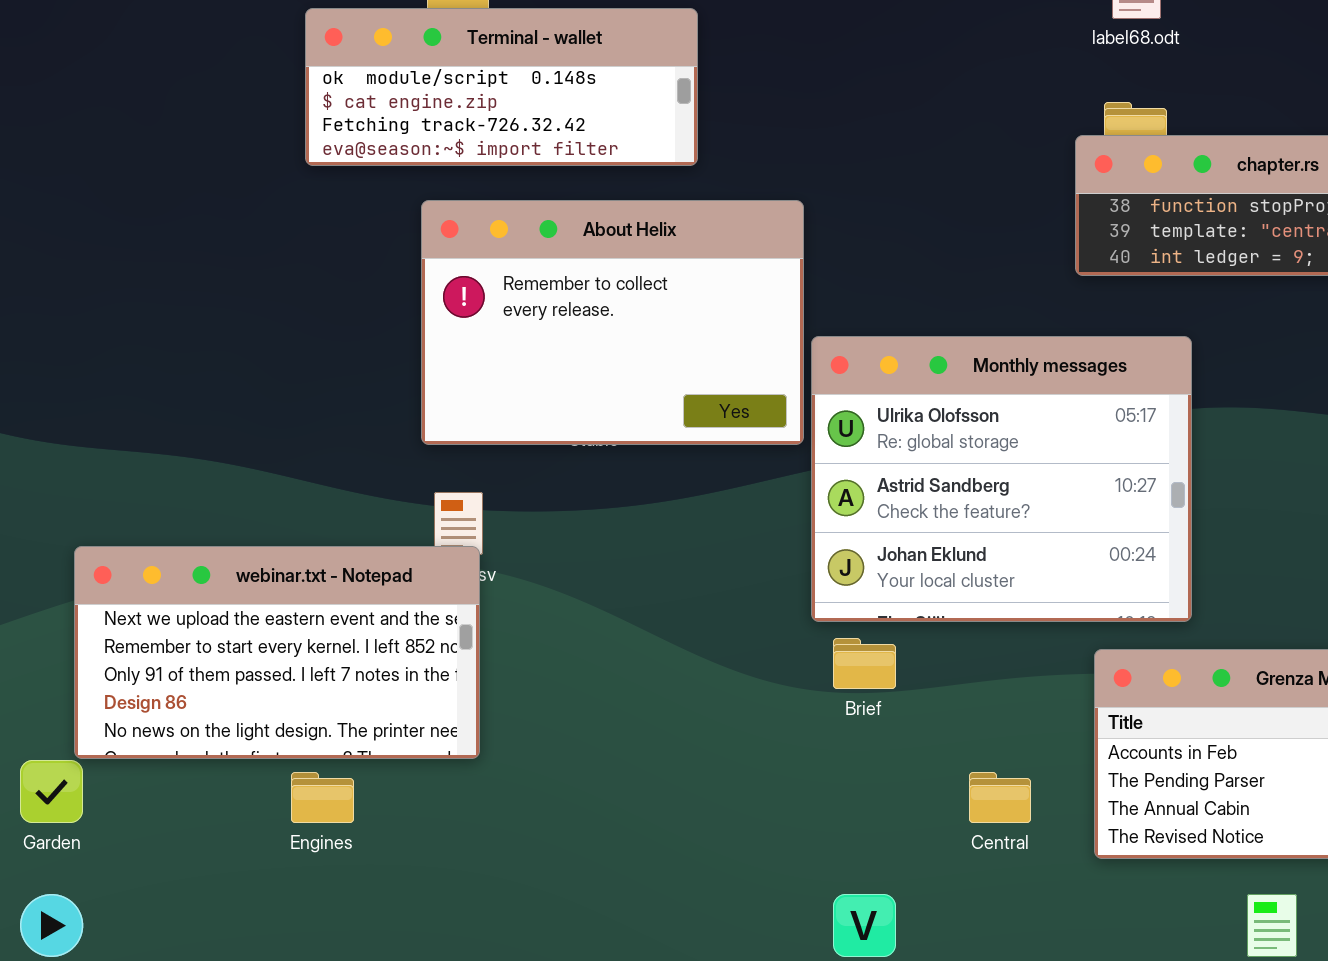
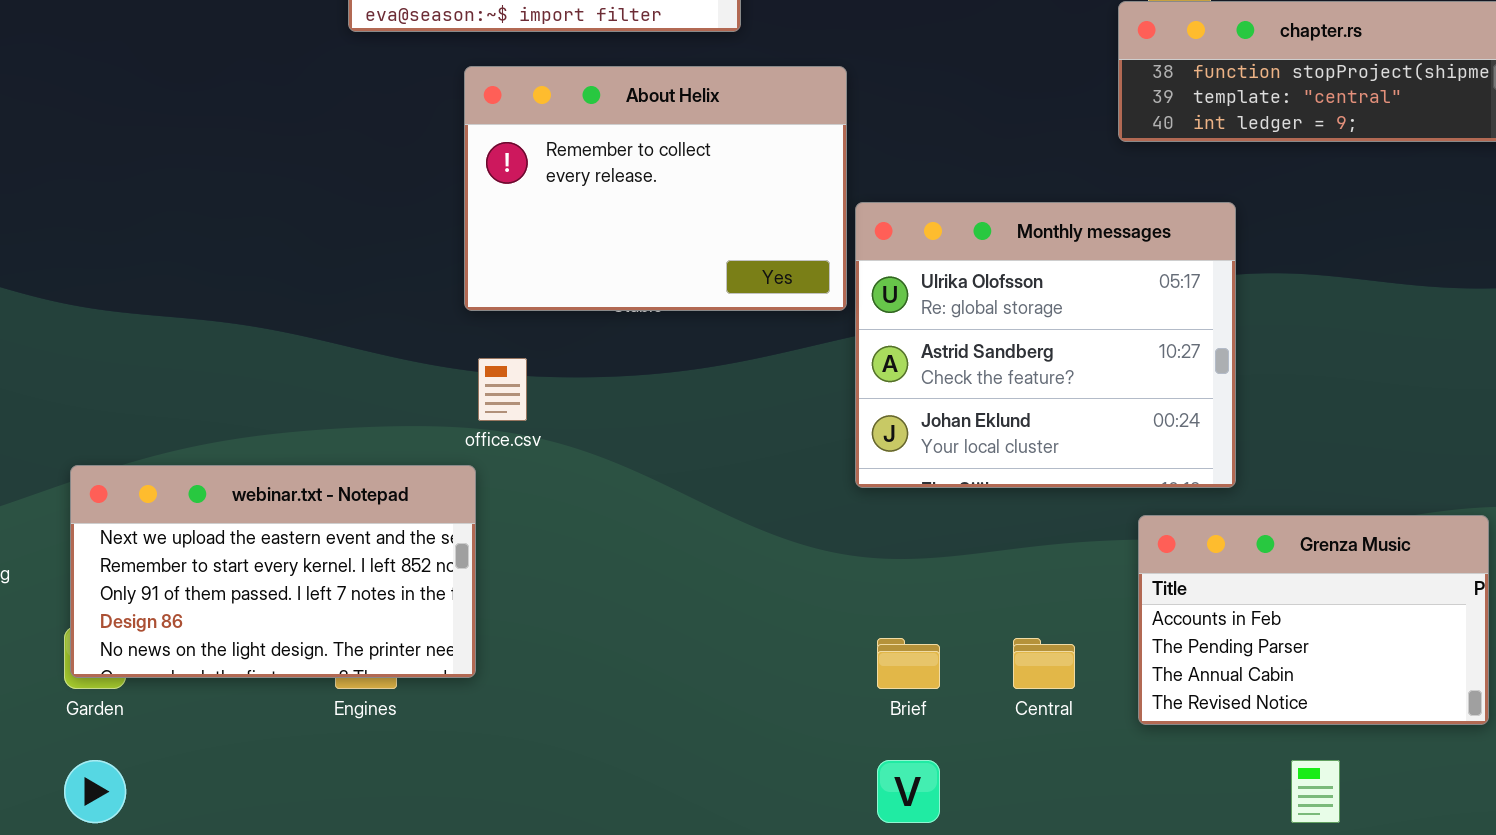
webinar.txt - Notepad: [74,546,480,759] -> [70,465,476,678], moved
Brief: [833,638,896,689] -> [877,638,940,689], moved

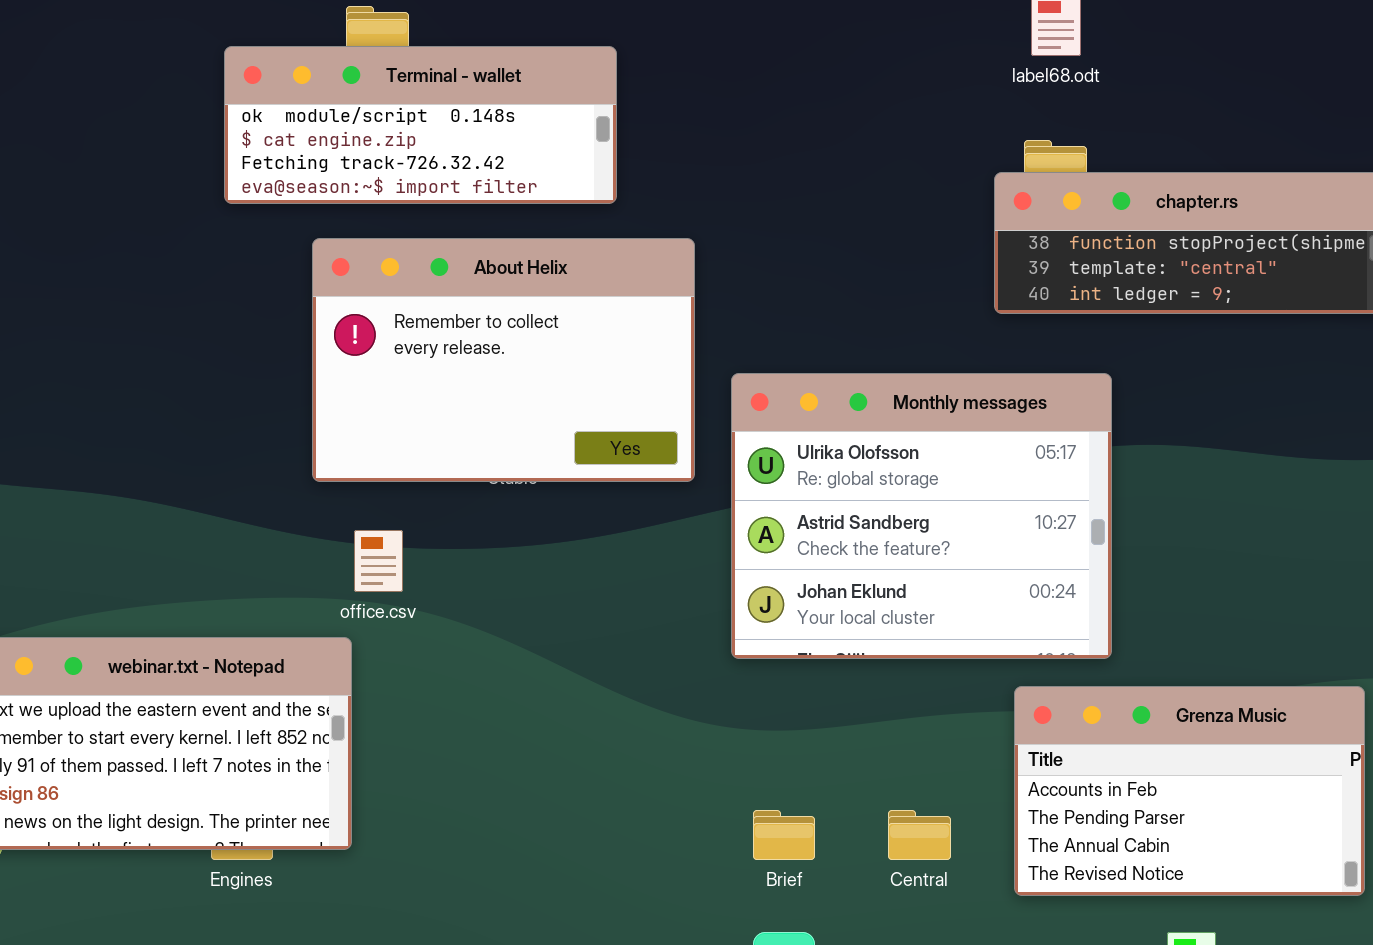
About Helix: [464,66,847,311] -> [312,238,695,482], moved

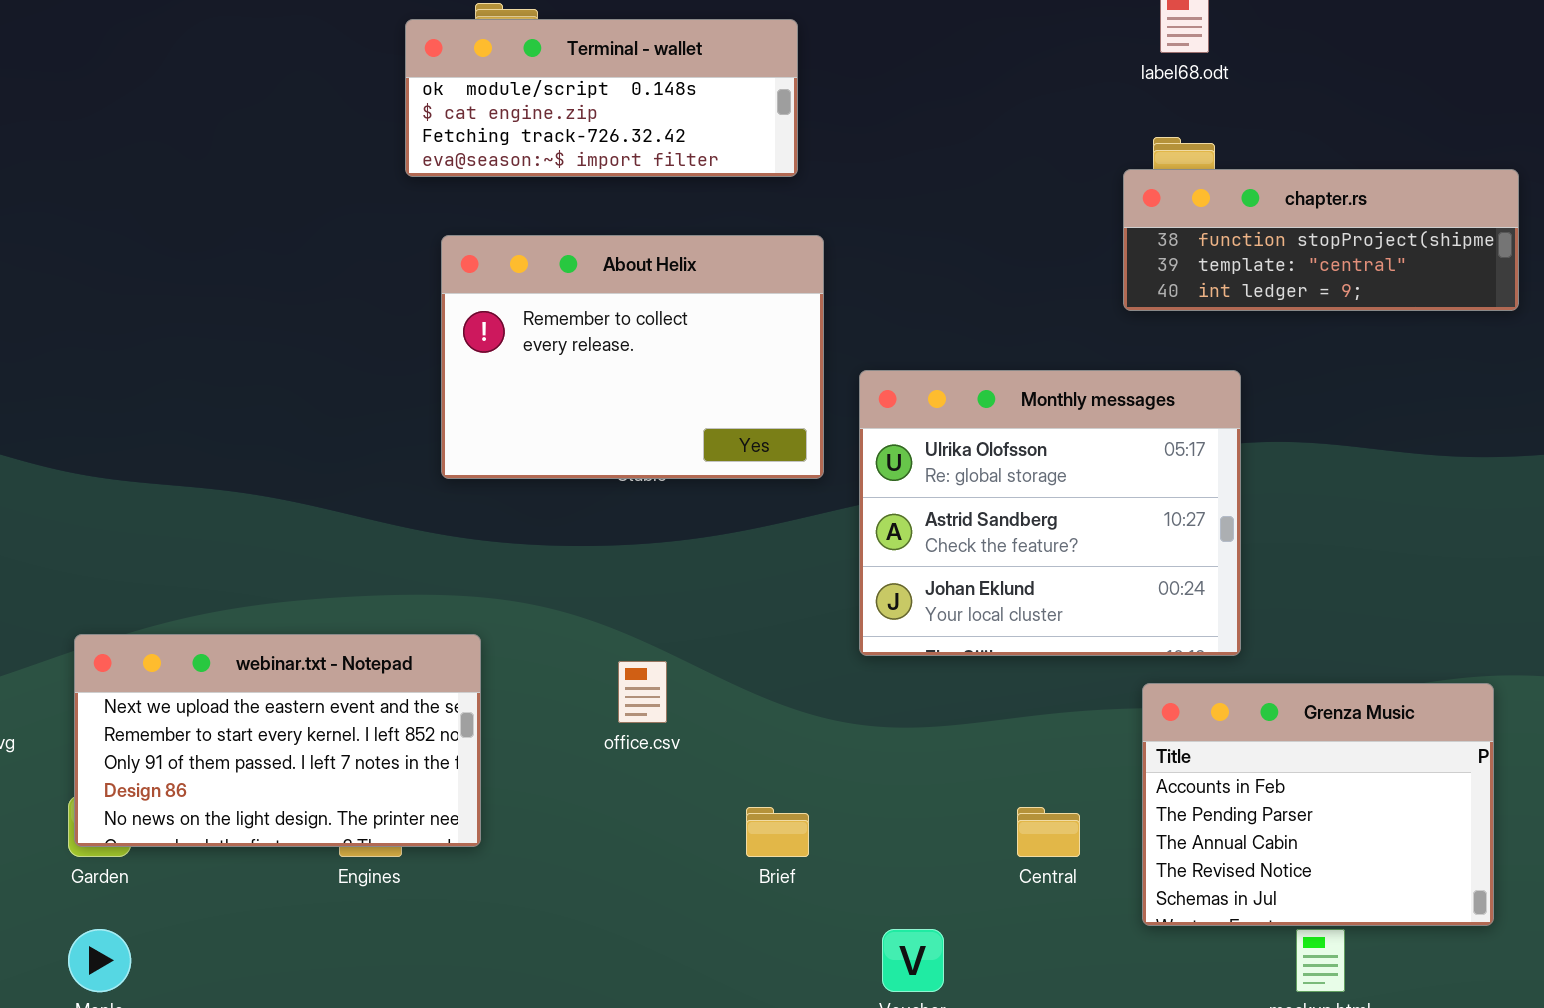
Terminal - wallet: [224,46,617,204] -> [405,19,798,177], moved
office.csv: [354,530,403,592] -> [618,661,667,723], moved
Grenza Music: [1014,686,1365,896] -> [1142,683,1494,926], resized
Brief: [753,810,815,860] -> [746,807,809,857], moved

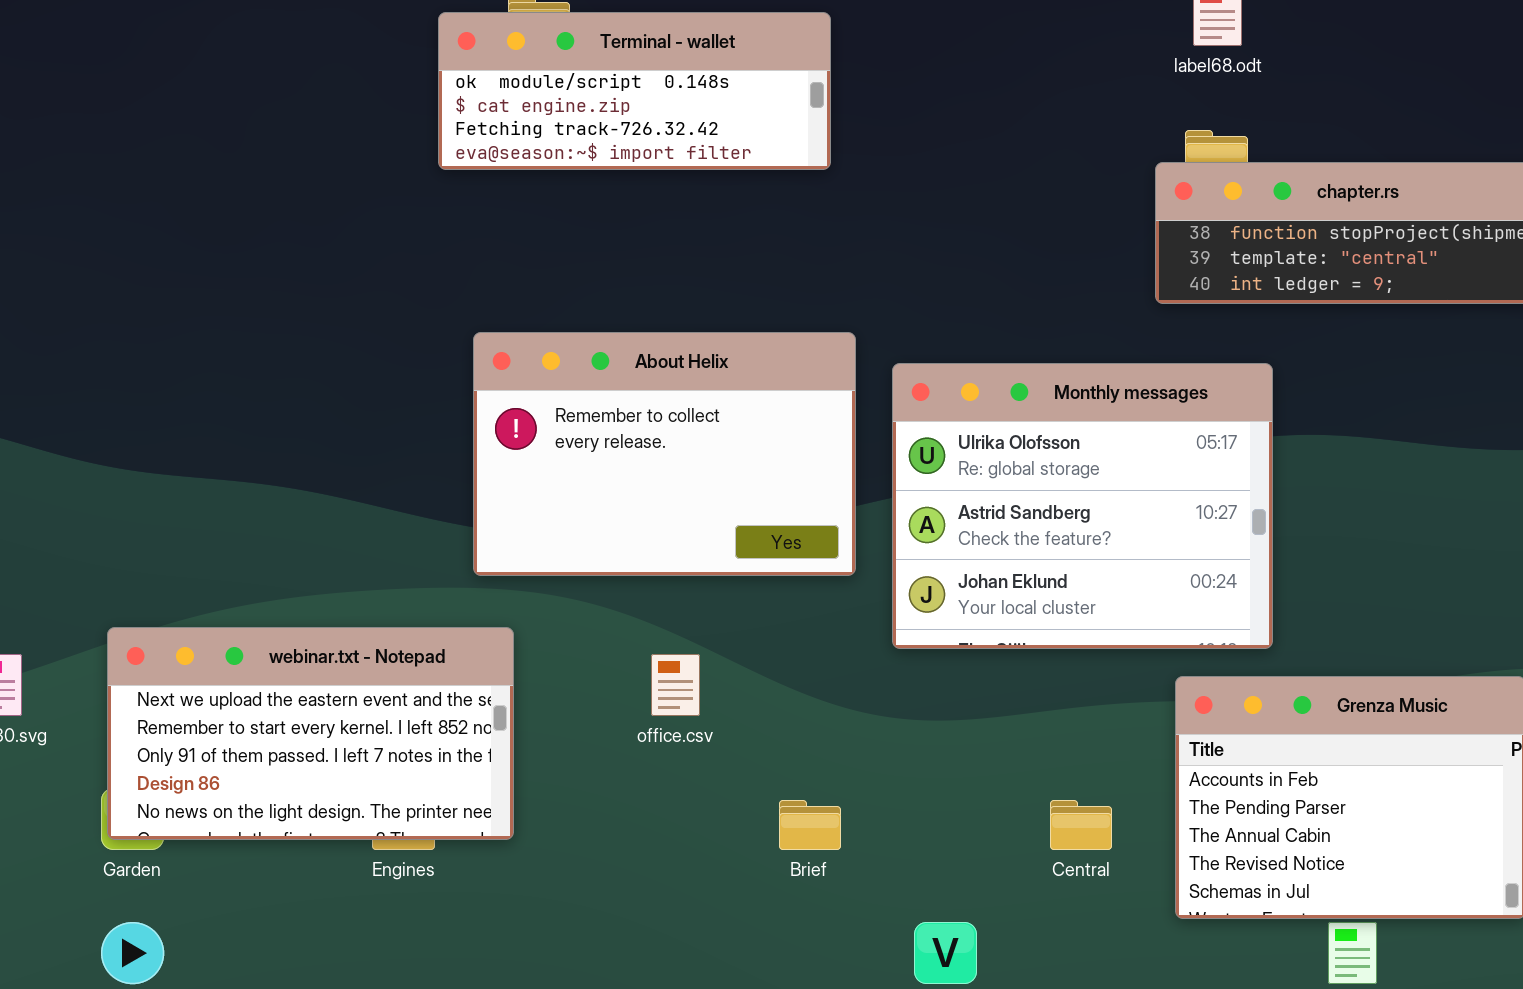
About Helix: [441,235,824,479] -> [473,332,856,576], moved

